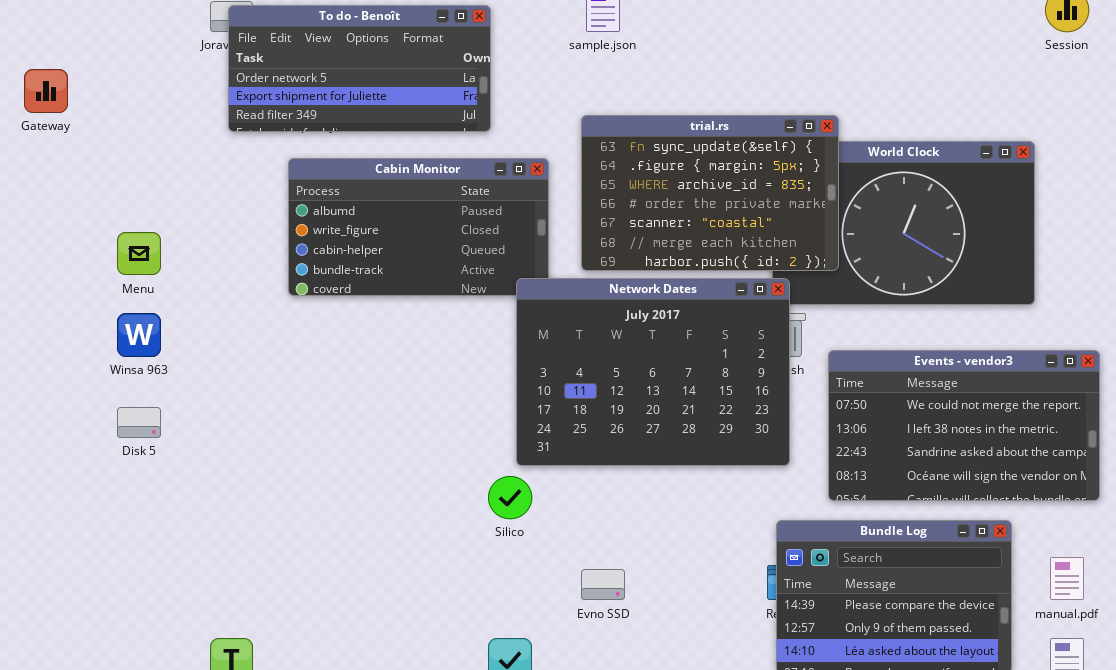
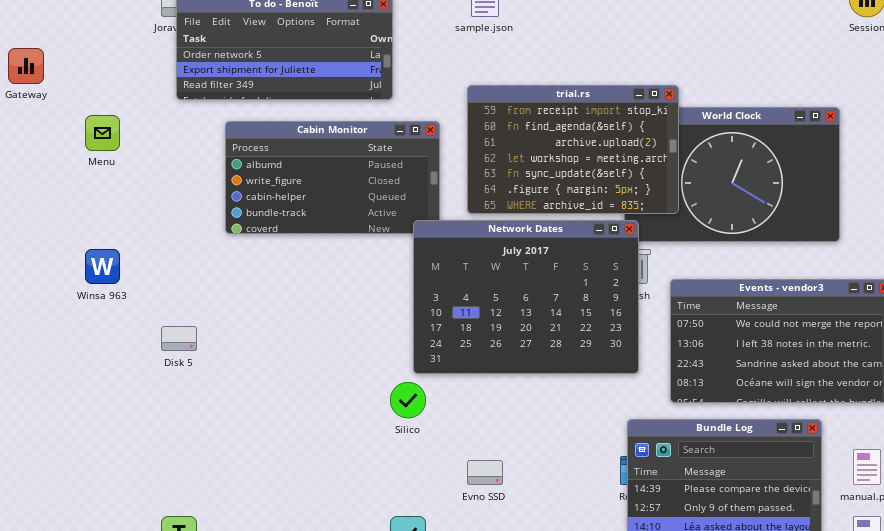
trial.rs: [581,115,839,271] -> [467,85,679,214], scrolled up 4 rows
Menu: [117,232,161,275] -> [85,115,120,151], moved
Disk 5: [117,407,161,438] -> [161,326,197,351], moved

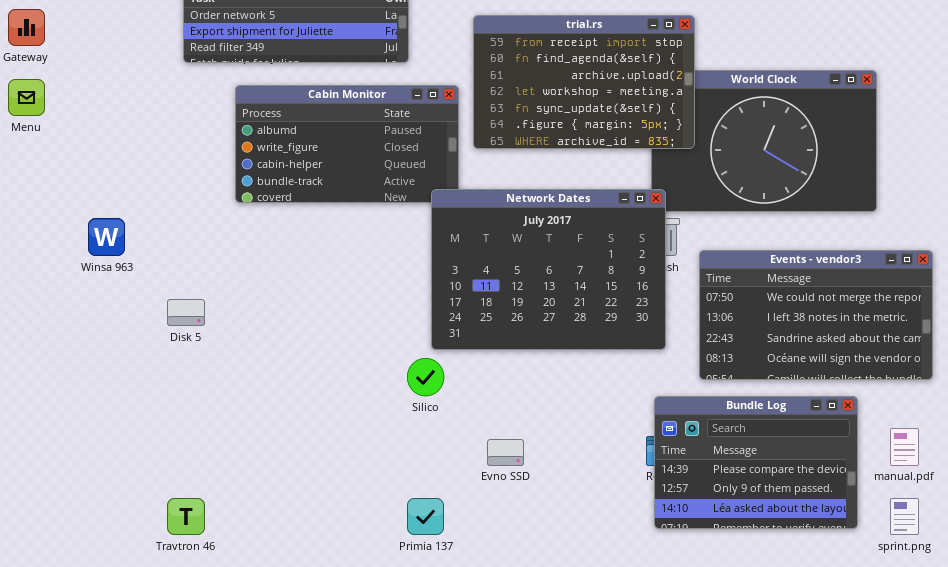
trial.rs: [467,85,679,214] -> [473,15,695,149], moved
Menu: [85,115,120,151] -> [8,79,45,116], moved

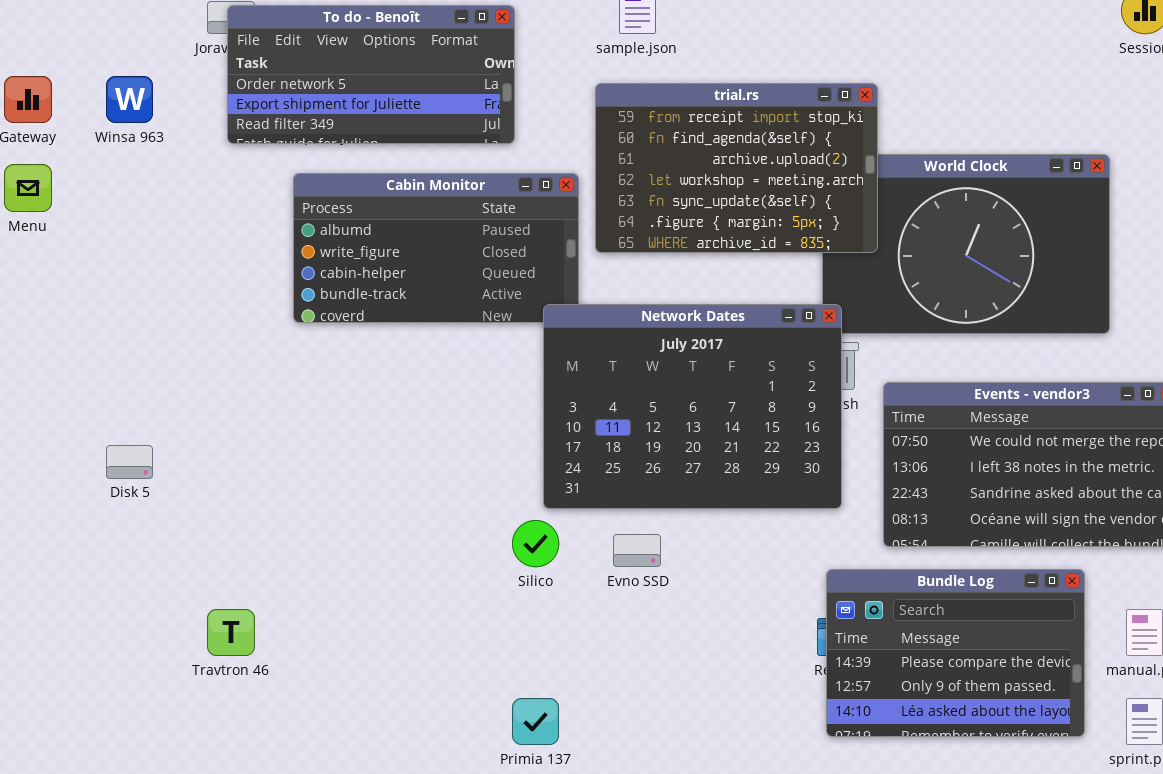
Winsa 963: [88,218,125,256] -> [106,76,153,123], moved
Disk 5: [167,299,205,326] -> [106,445,153,479], moved
Evno SSD: [487,439,524,466] -> [613,534,661,567], moved
Travtron 46: [167,498,205,535] -> [207,609,255,656], moved

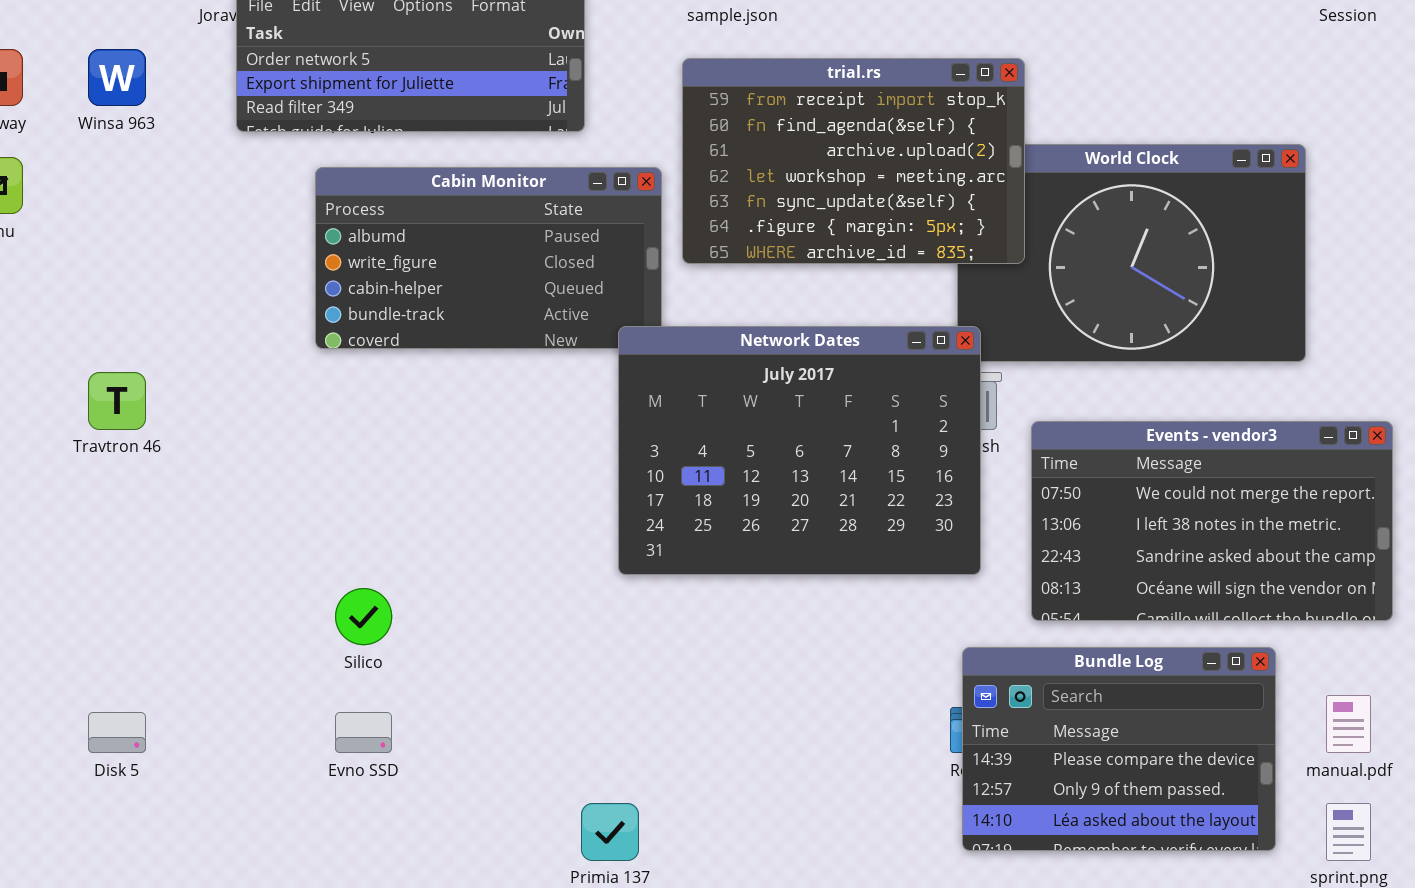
Disk 5: [106,445,153,479] -> [88,712,146,753], moved
Silico: [512,520,559,567] -> [335,588,392,645], moved
Evno SSD: [613,534,661,567] -> [335,712,392,753], moved
Travtron 46: [207,609,255,656] -> [88,372,146,430], moved

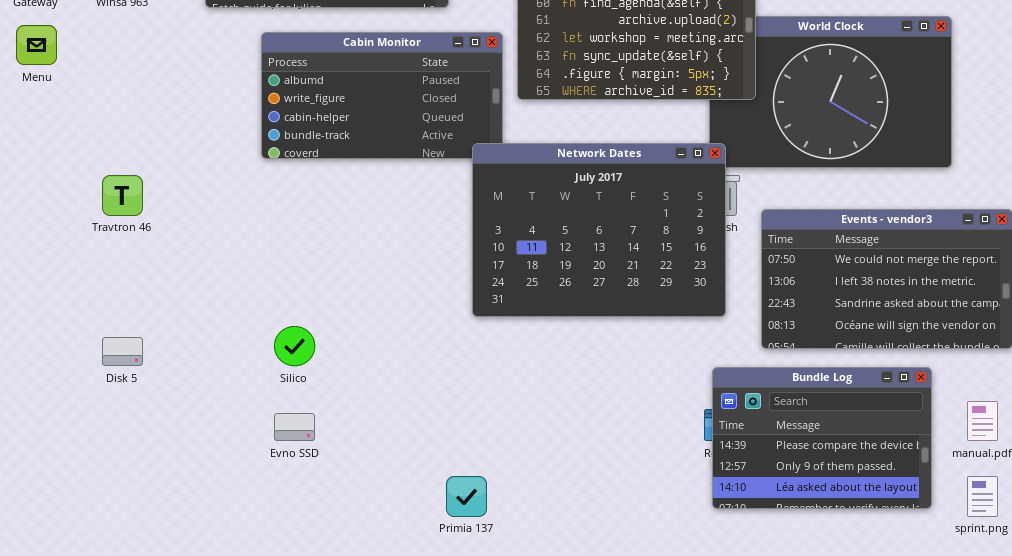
Disk 5: [88,712,146,753] -> [102,337,143,366], moved

